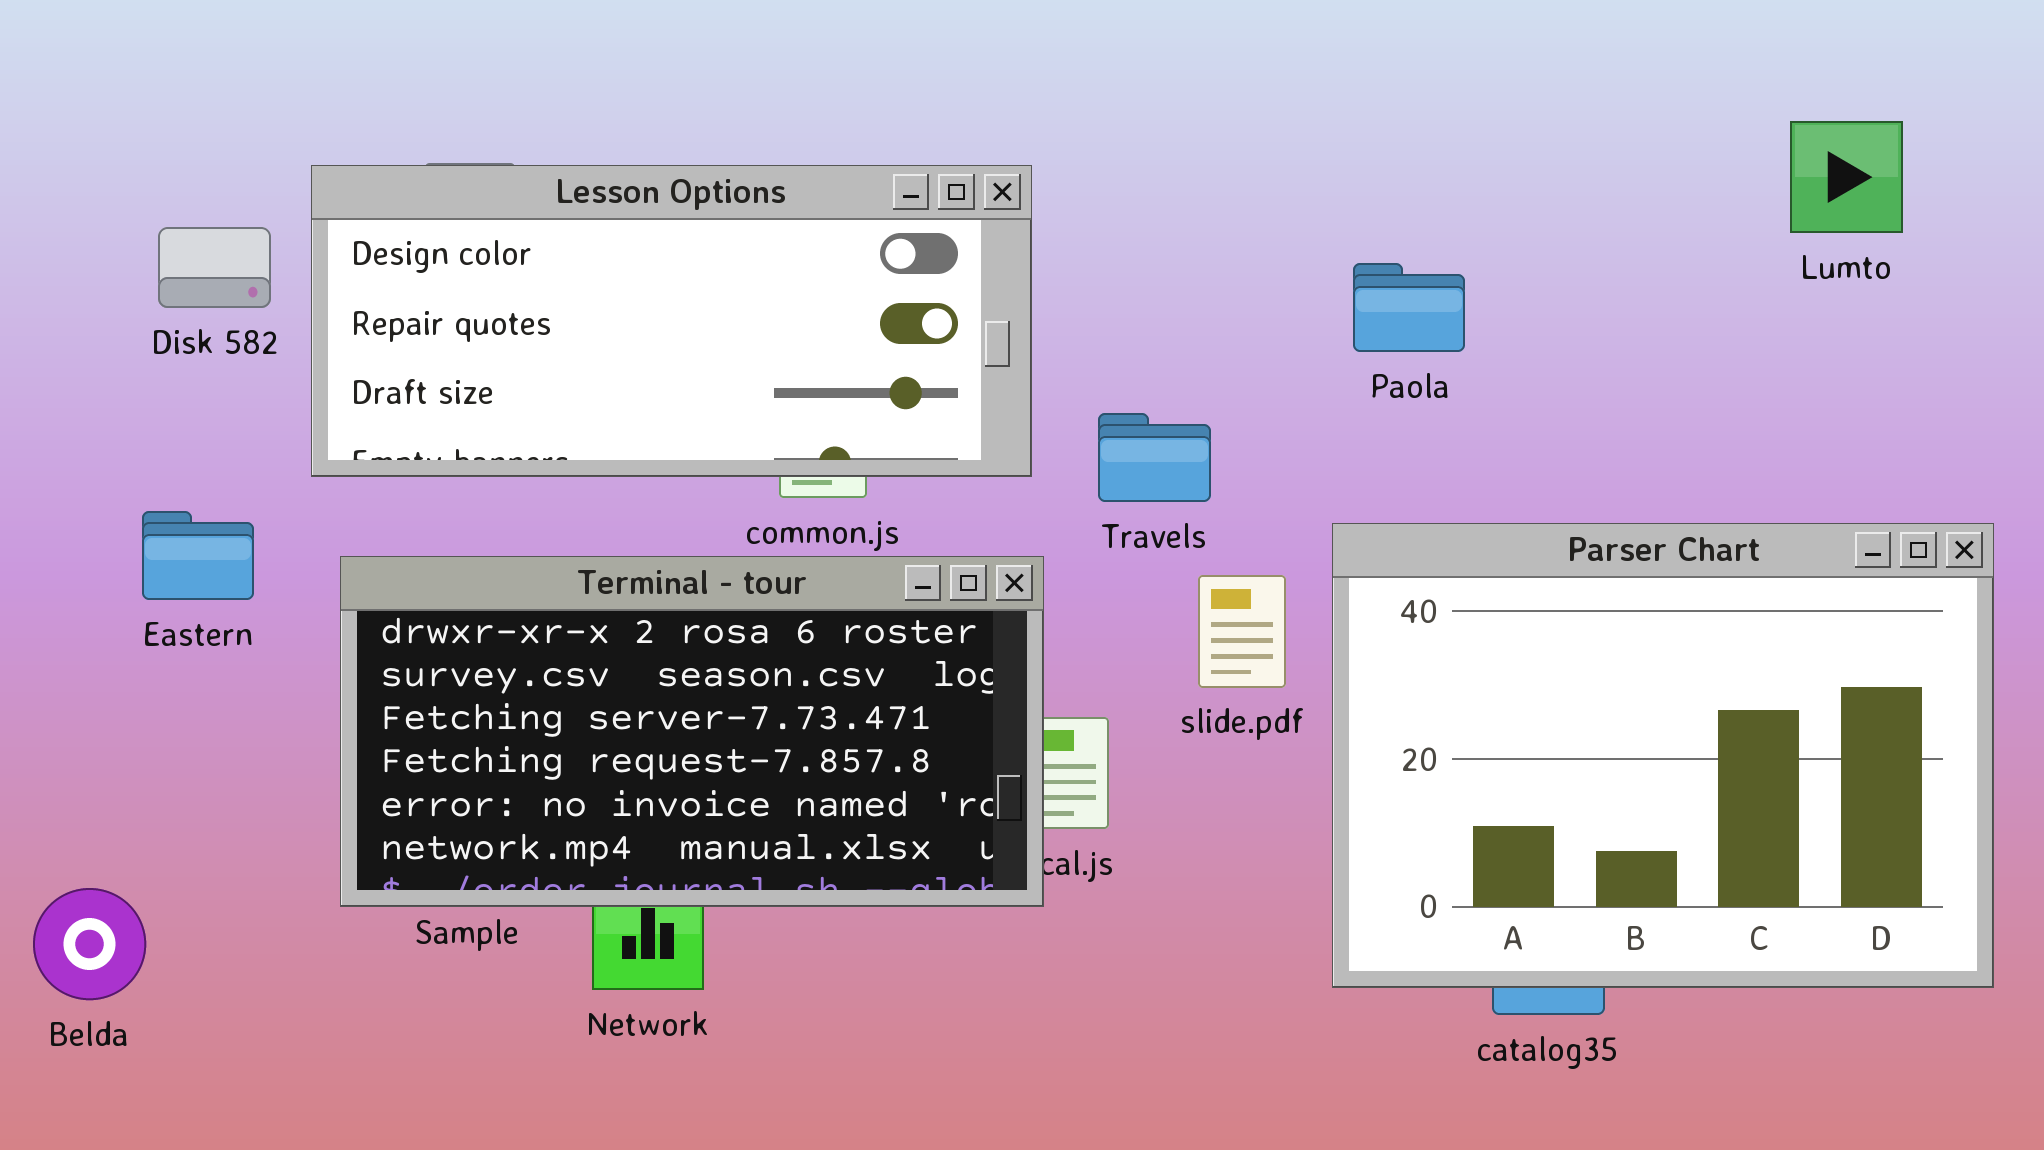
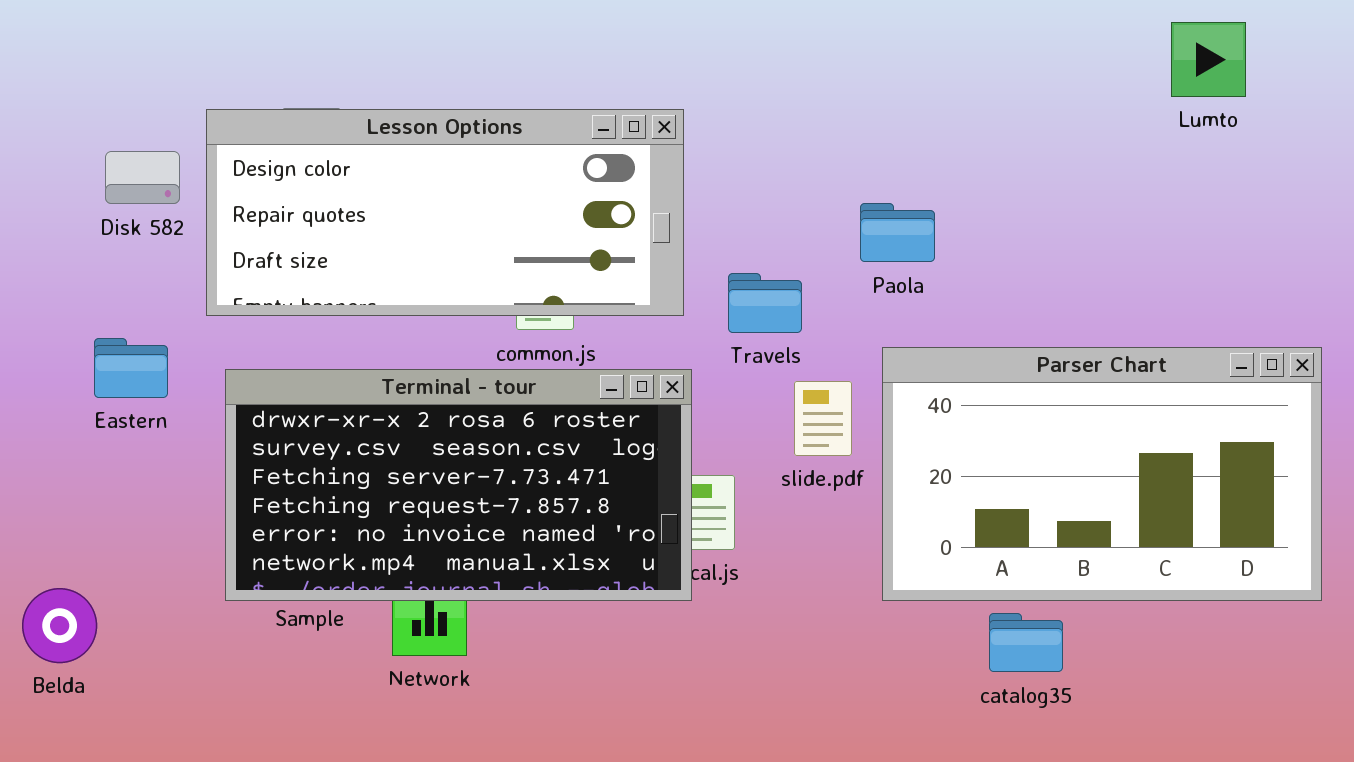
Lumto: [1790,121,1903,233] -> [1171,22,1246,97], moved
Paola: [1353,263,1465,352] -> [860,203,935,262], moved
Parser Chart: [1332,523,1994,988] -> [882,347,1322,601], resized

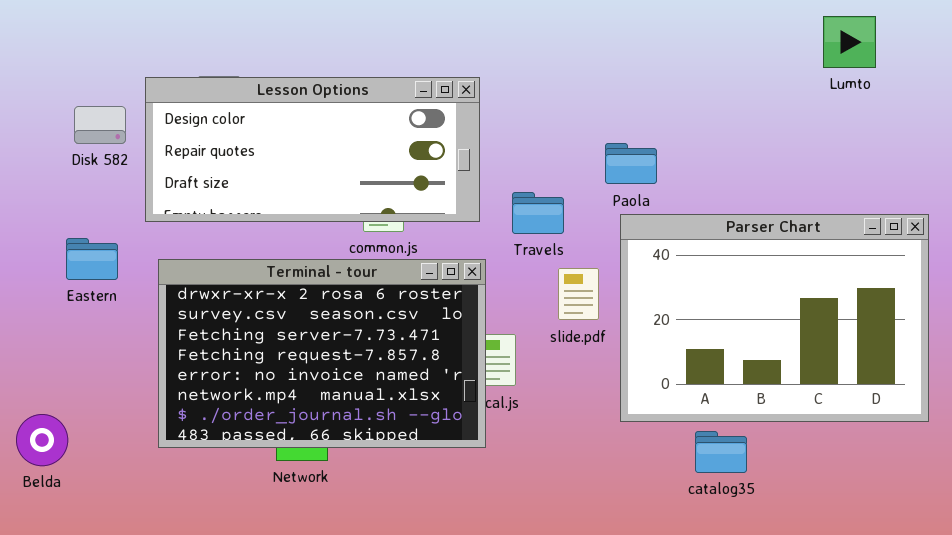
Parser Chart: [882,347,1322,601] -> [620,214,929,422], resized
Terminal - tour: [225,369,692,601] -> [158,259,486,448], resized

